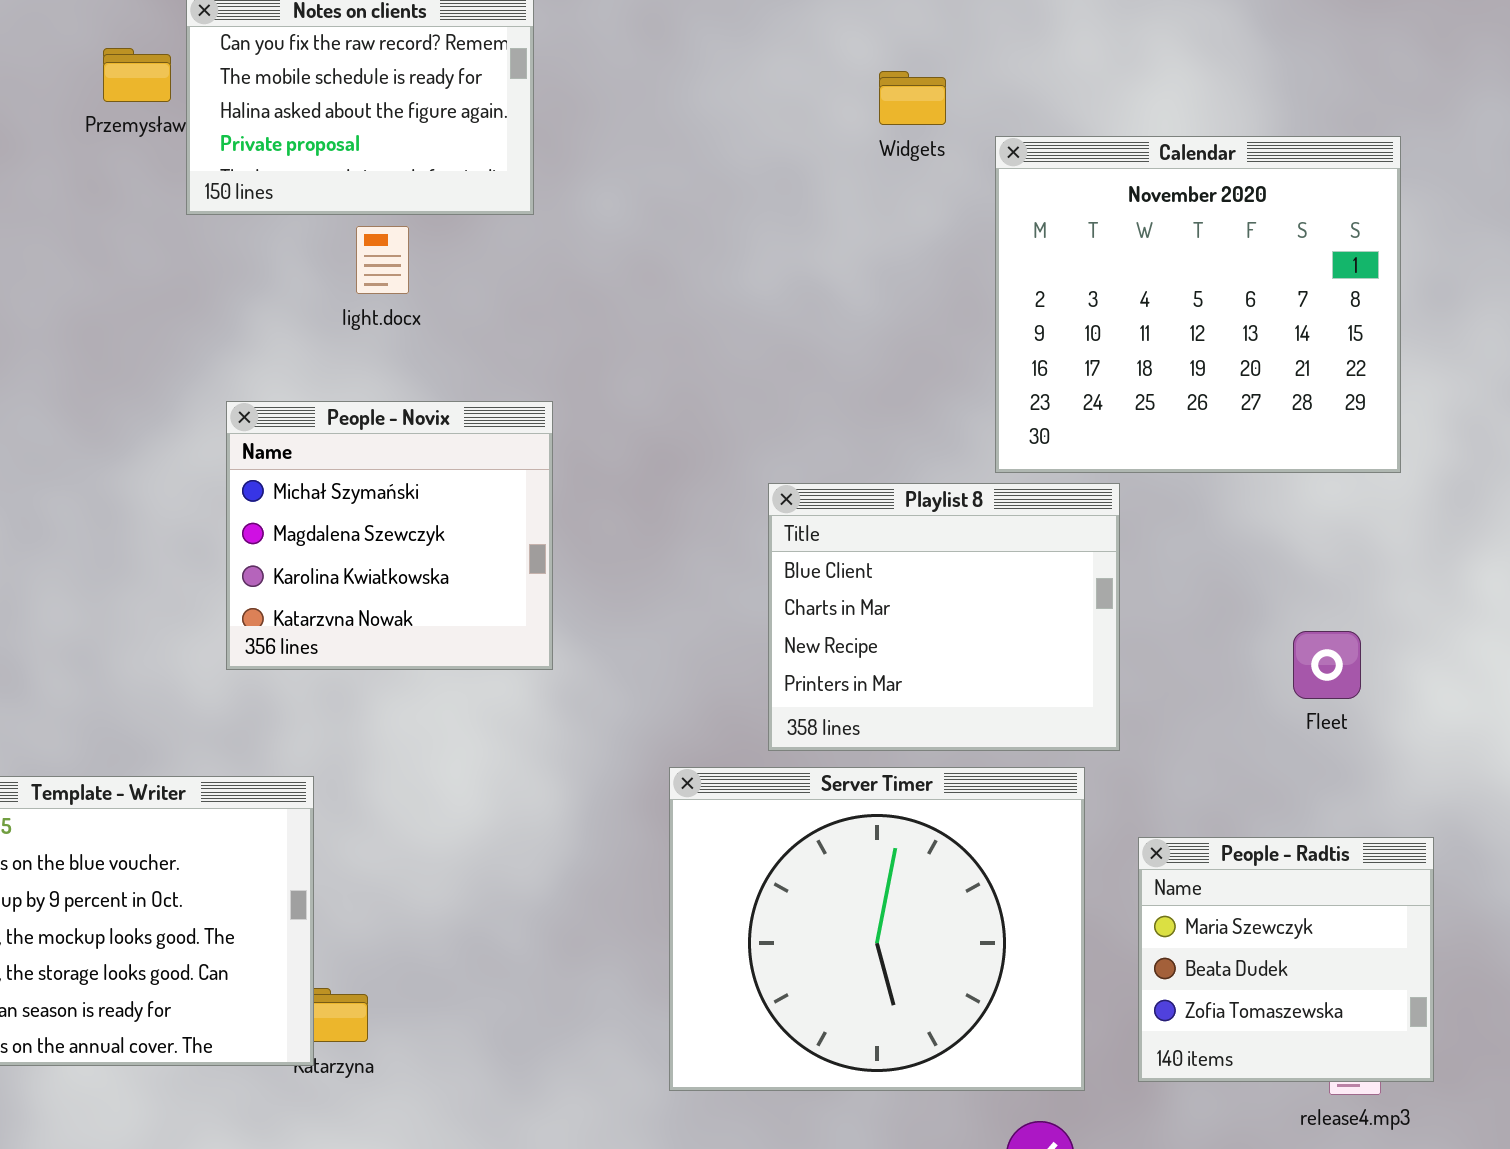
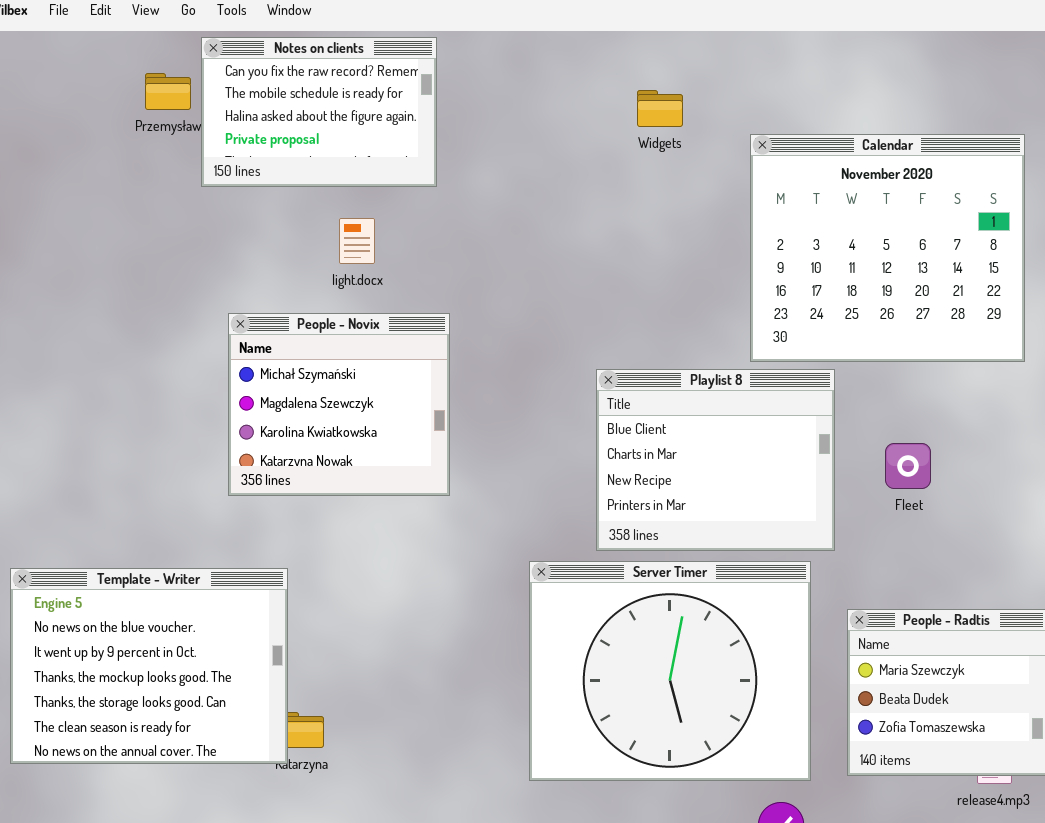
Widgets: [879,71,946,125] -> [637,90,683,127], moved
light.docx: [356,226,409,294] -> [339,218,375,264], moved
Fleet: [1293,631,1361,699] -> [885,443,931,489], moved

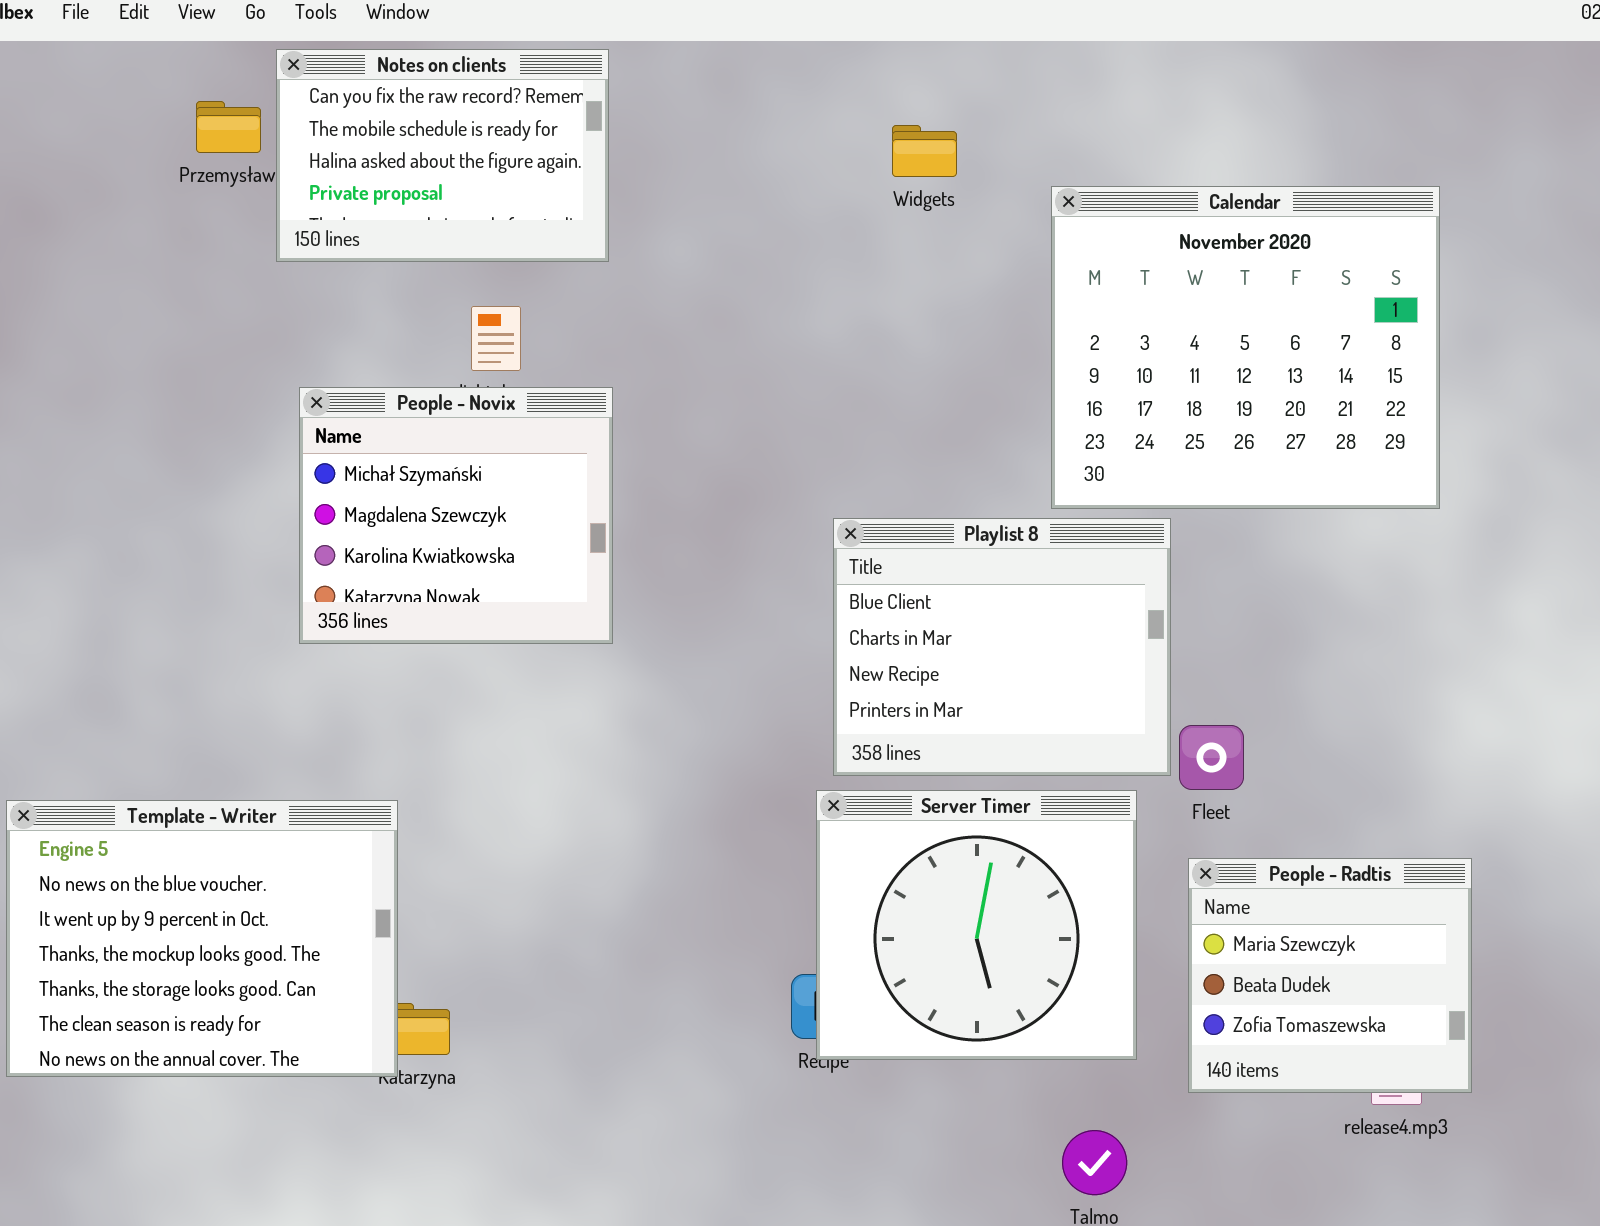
People - Novix: [228,313,450,496] -> [299,387,613,644], moved
Fleet: [885,443,931,489] -> [1179,725,1244,790], moved
Server Timer: [529,561,811,781] -> [816,790,1137,1060], resized

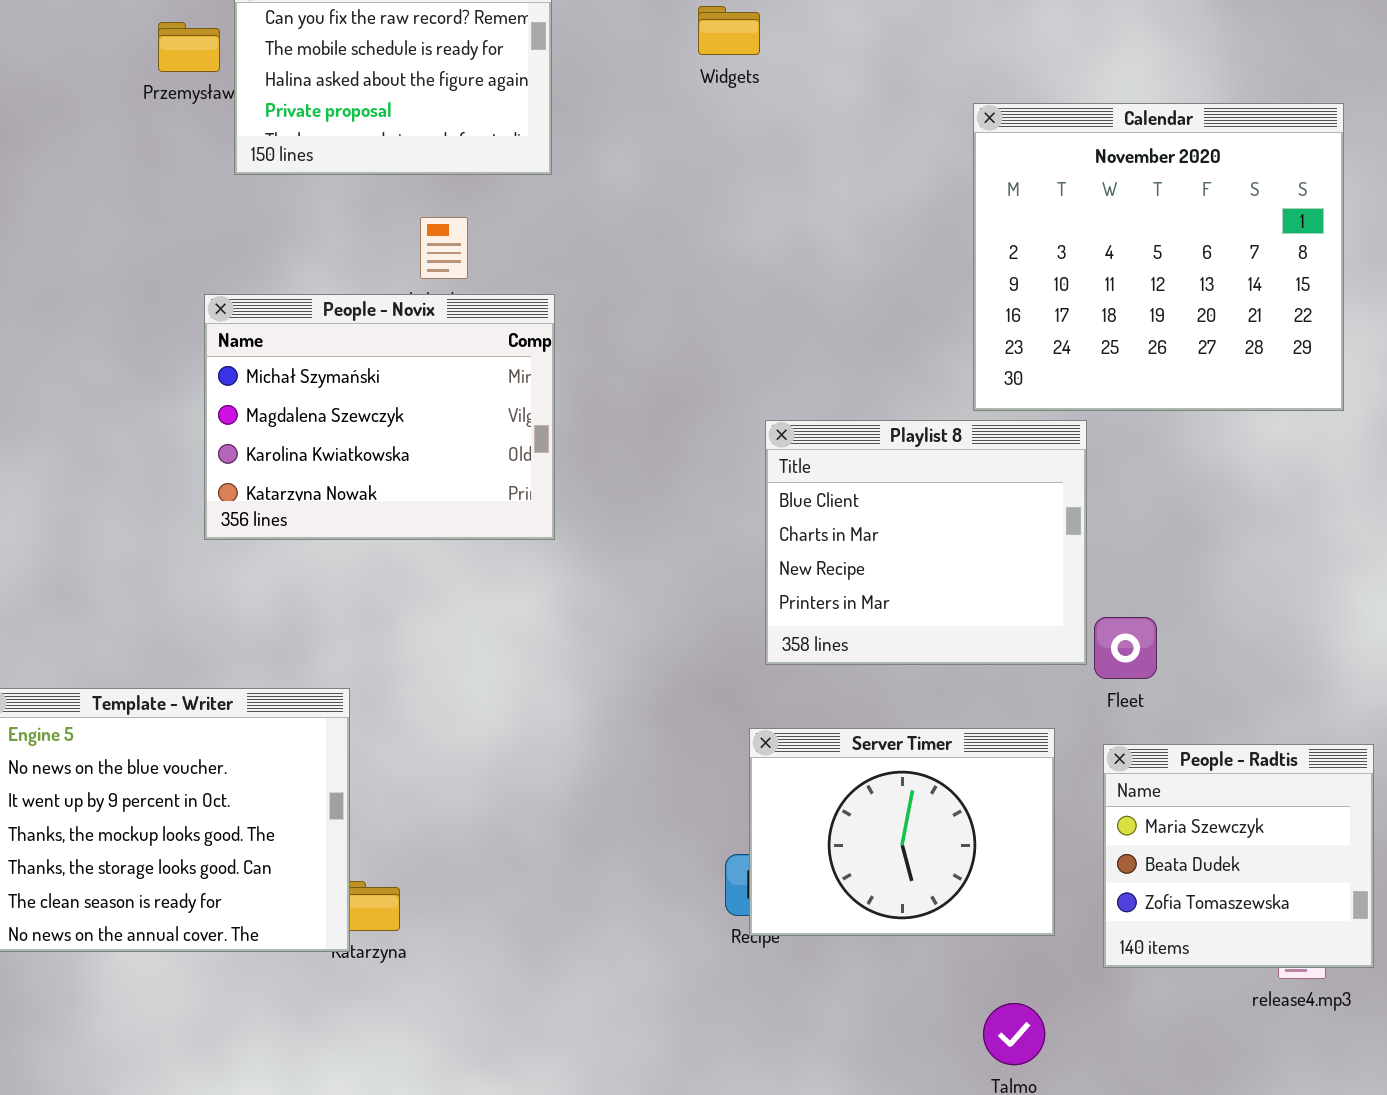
Widgets: [892,125,957,177] -> [698,6,760,55], moved
People - Novix: [299,387,613,644] -> [204,294,555,540], resized
Server Timer: [816,790,1137,1060] -> [749,728,1055,936], resized

